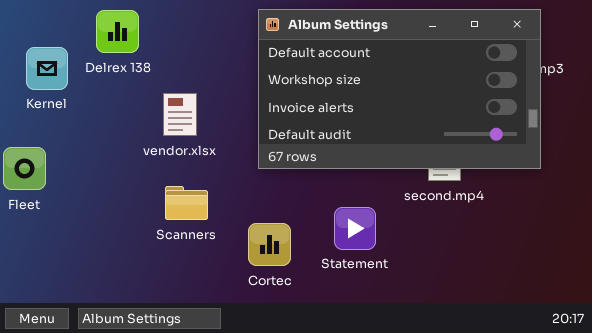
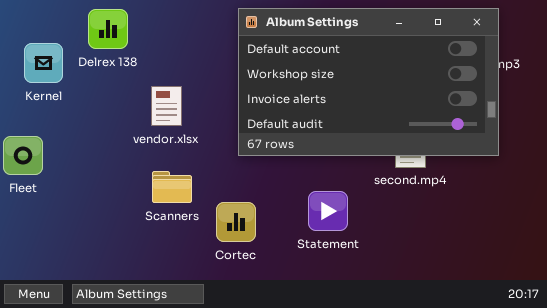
Cortec: [248,223,291,266] -> [216,202,256,242], moved

